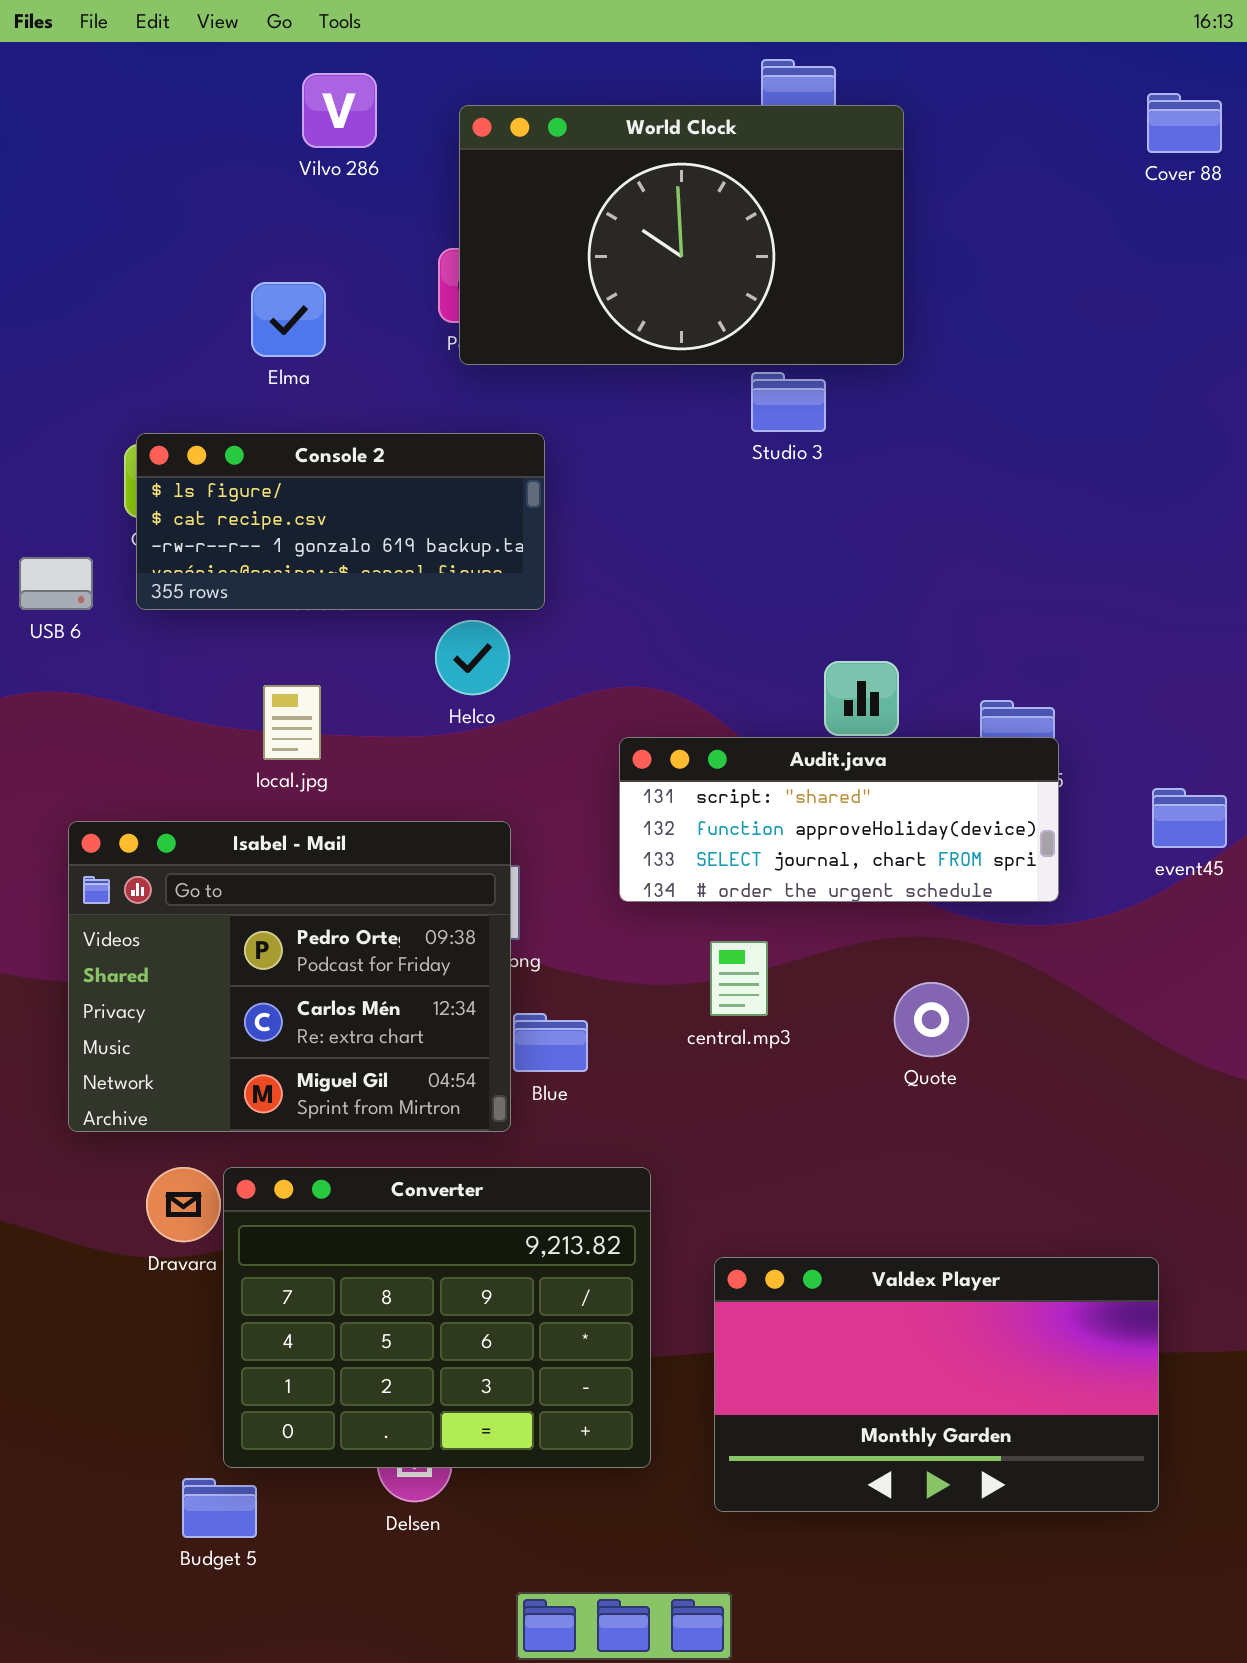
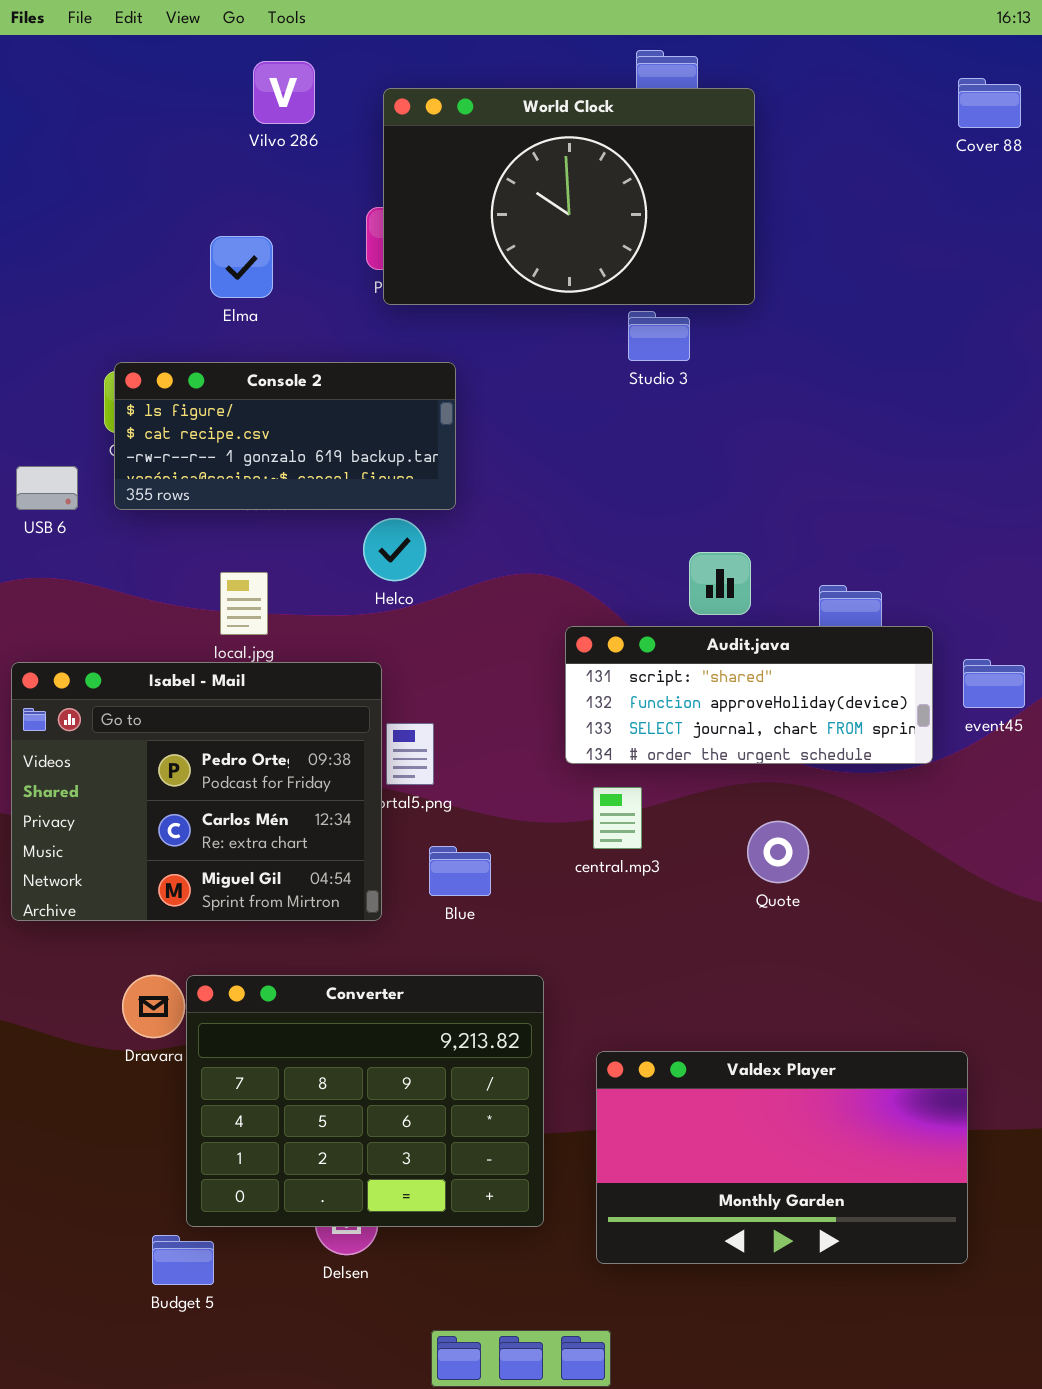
Audit.java: [619,737,1059,902] -> [565,626,933,764], moved
Isabel - Mail: [68,821,511,1132] -> [11,662,382,921], moved

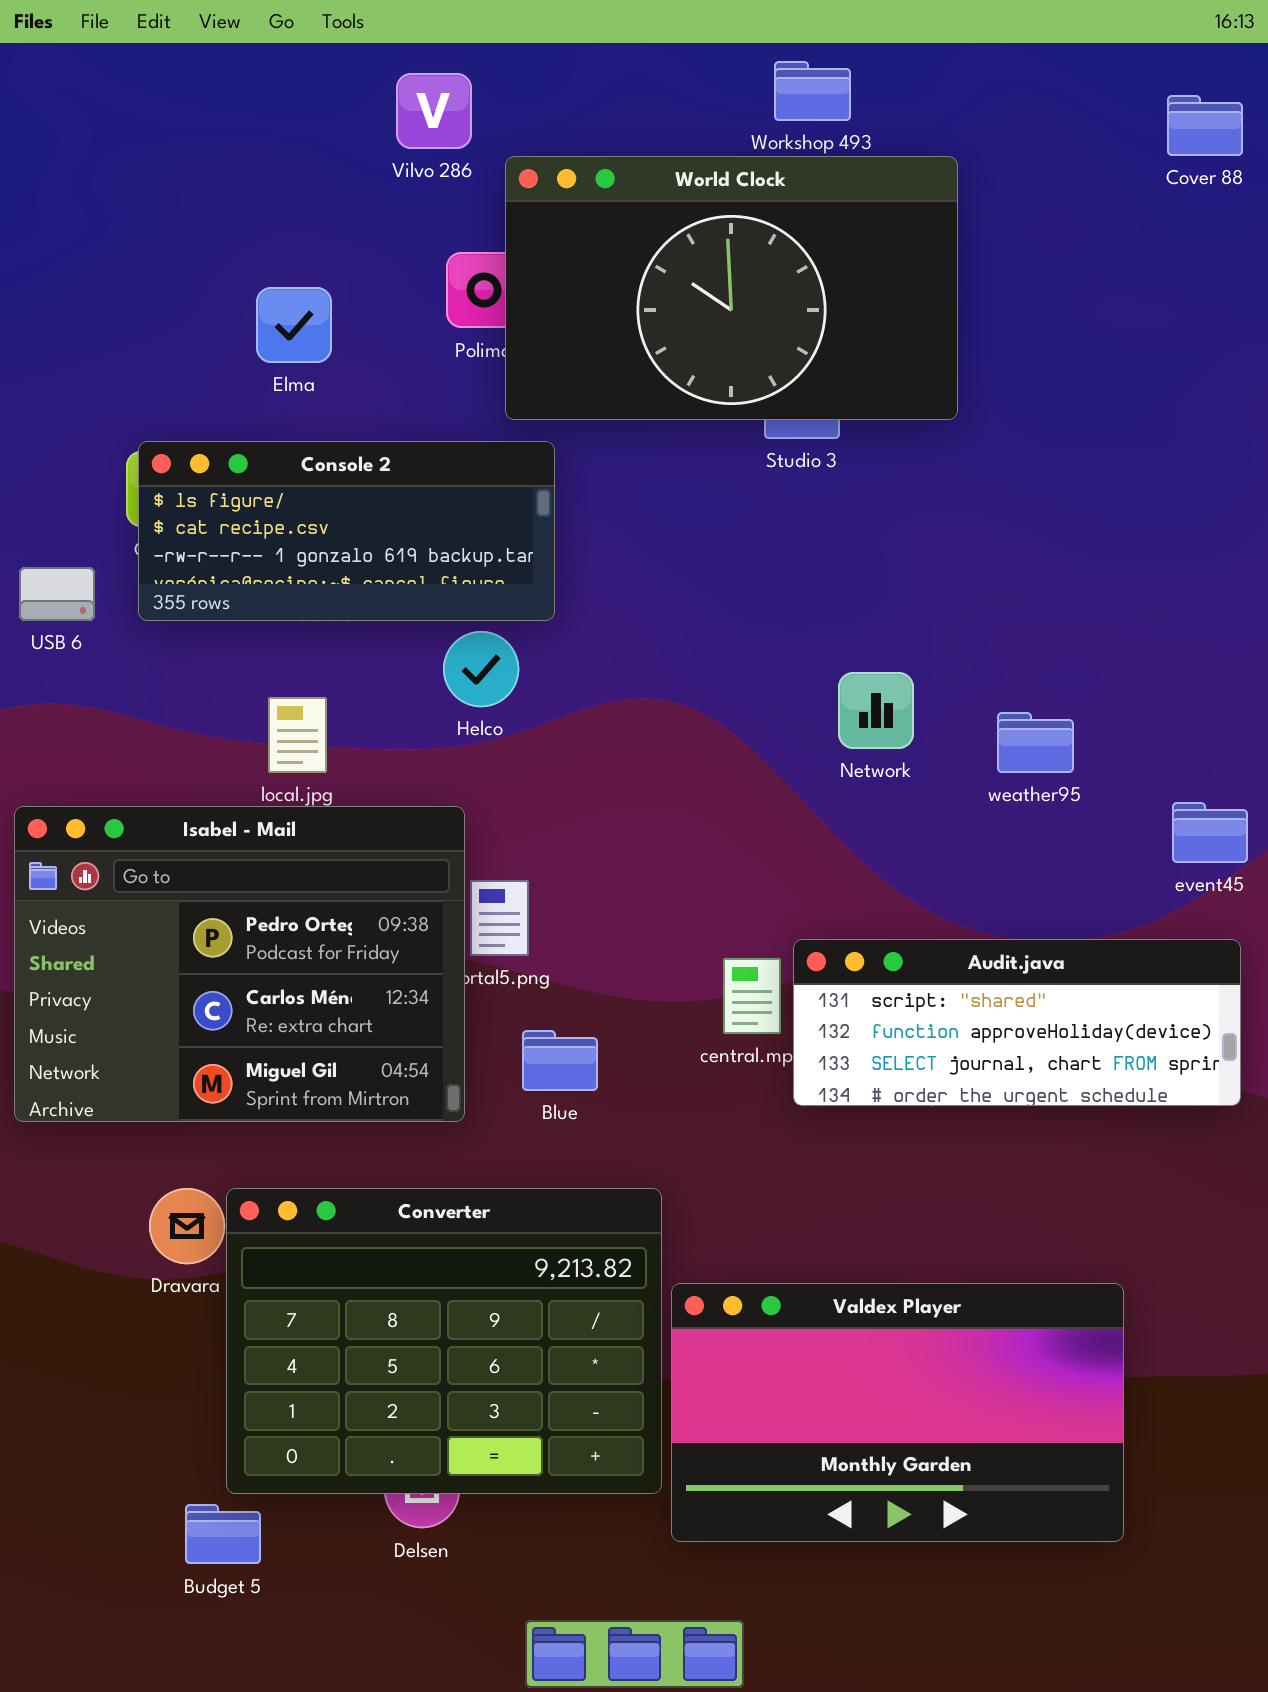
Vilvo 286: [253,61,315,124] -> [396,73,472,149], moved
World Clock: [383,88,755,305] -> [505,156,958,420], moved
Audit.java: [565,626,933,764] -> [793,939,1241,1106], moved
Valdex Player: [596,1051,968,1264] -> [671,1283,1124,1542], moved

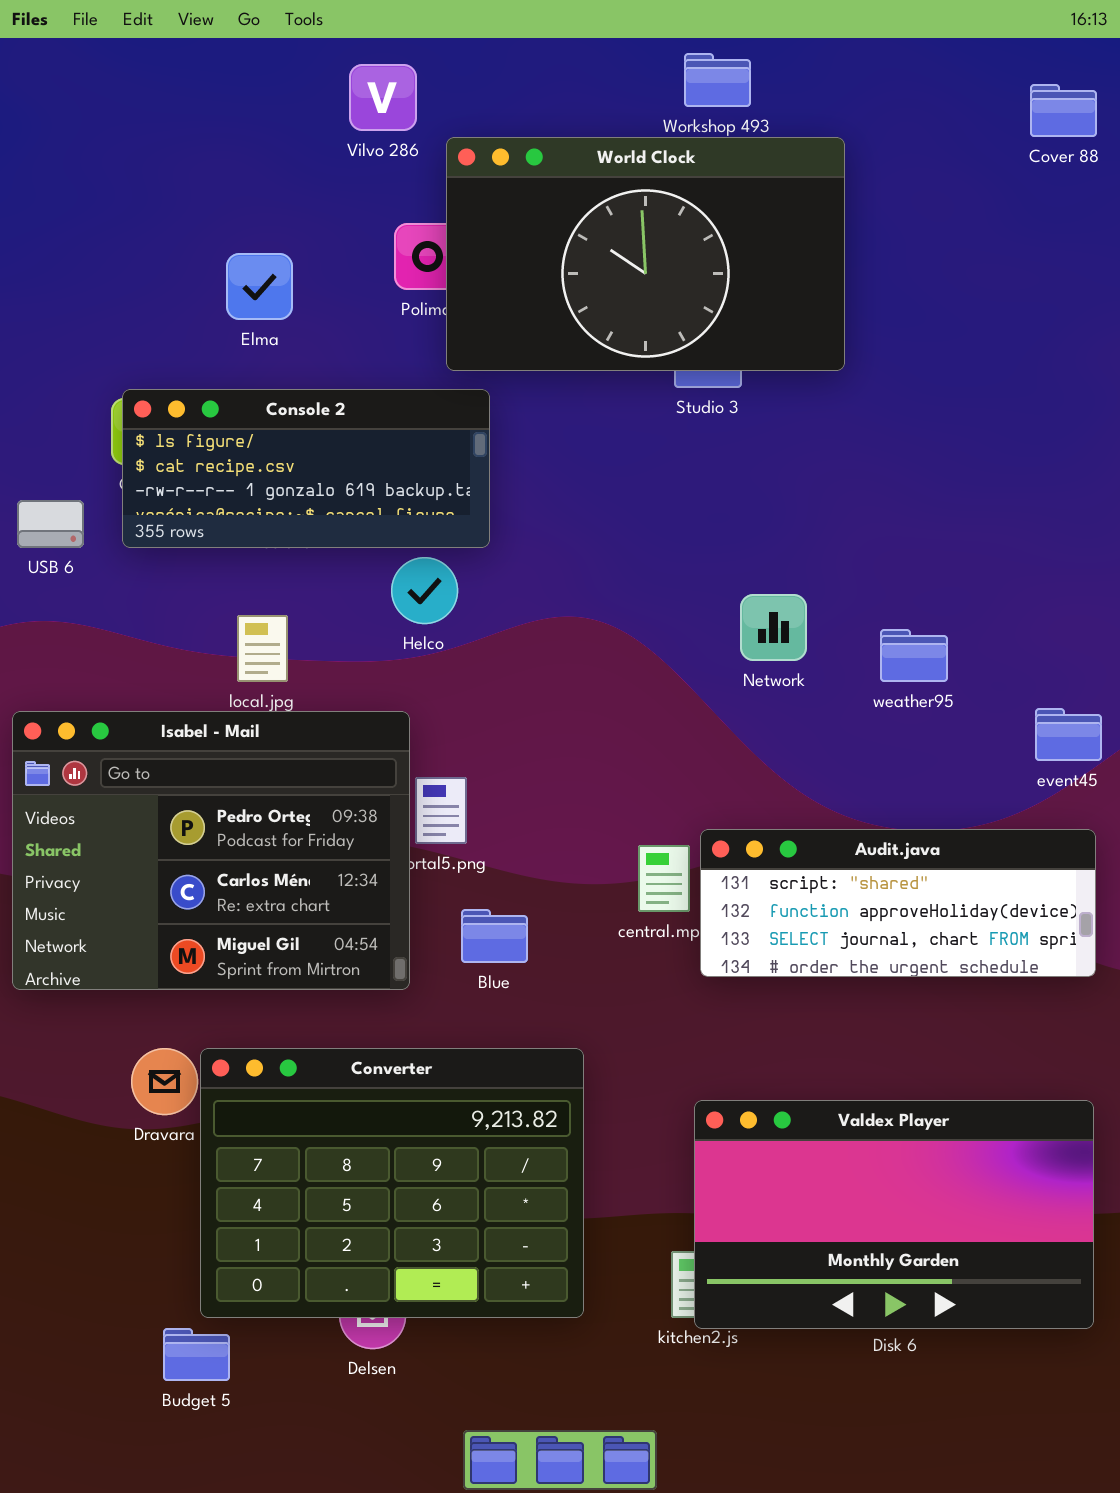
Valdex Player: [671,1283,1124,1542] -> [694,1100,1094,1329], moved

